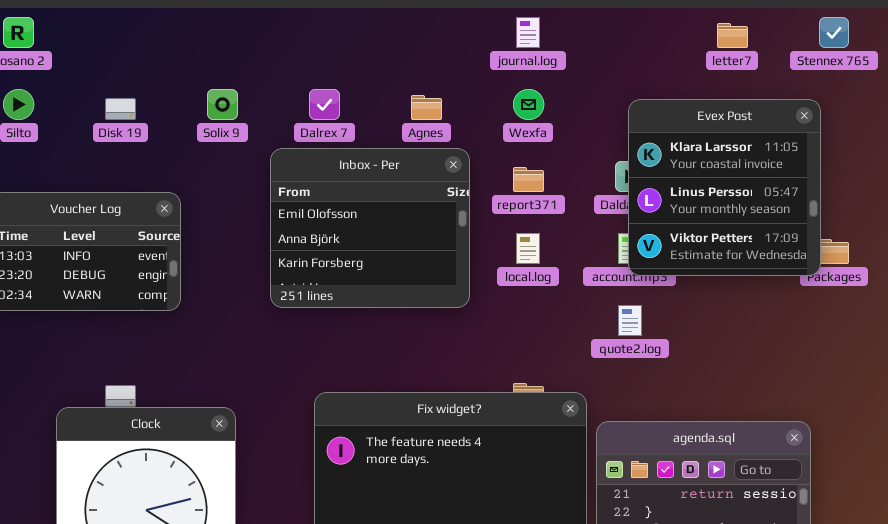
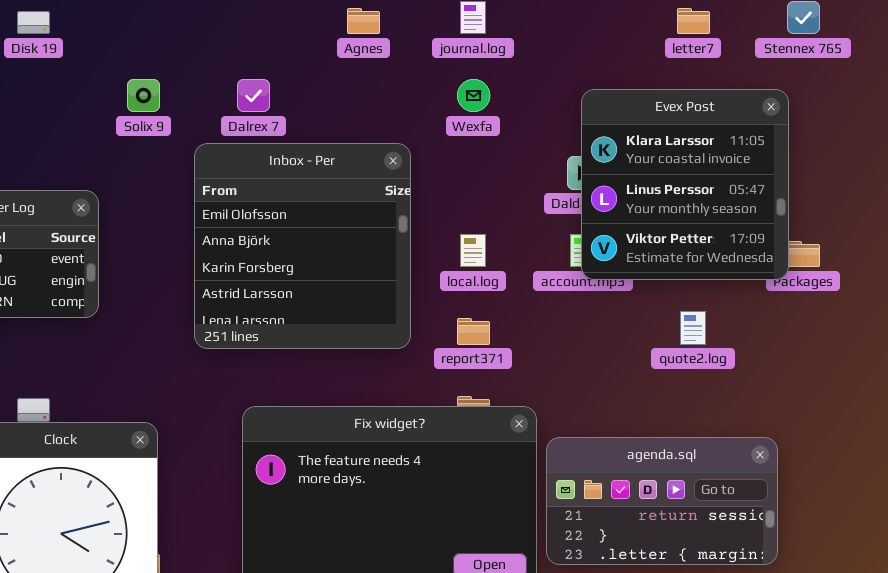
Agnes: [411,95,442,120] -> [347,8,380,34], moved
Disk 19: [105,98,136,120] -> [17,11,50,34], moved
Inbox - Per: [270,148,470,308] -> [194,143,411,349], resized
report371: [513,167,544,192] -> [457,318,490,345], moved
quote2.log: [618,305,642,336] -> [680,311,706,345], moved

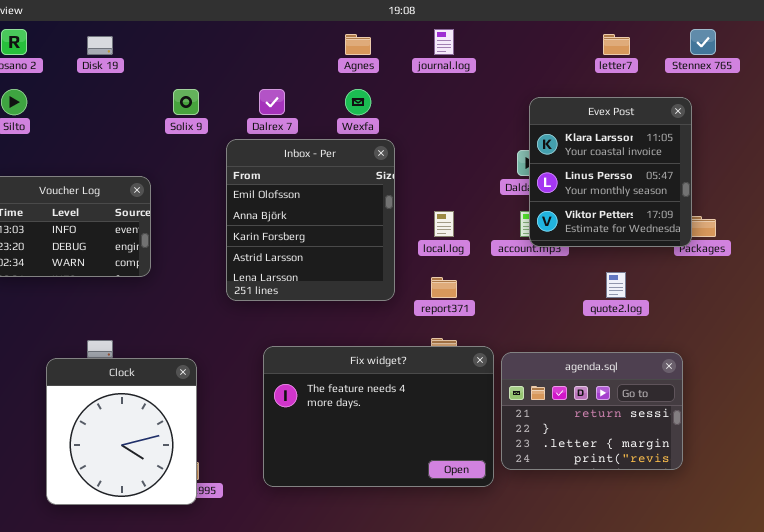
Wexfa: [457,79,490,112] -> [345,89,371,115], moved
agenda.sql: [546,437,778,565] -> [501,352,683,470], resized

